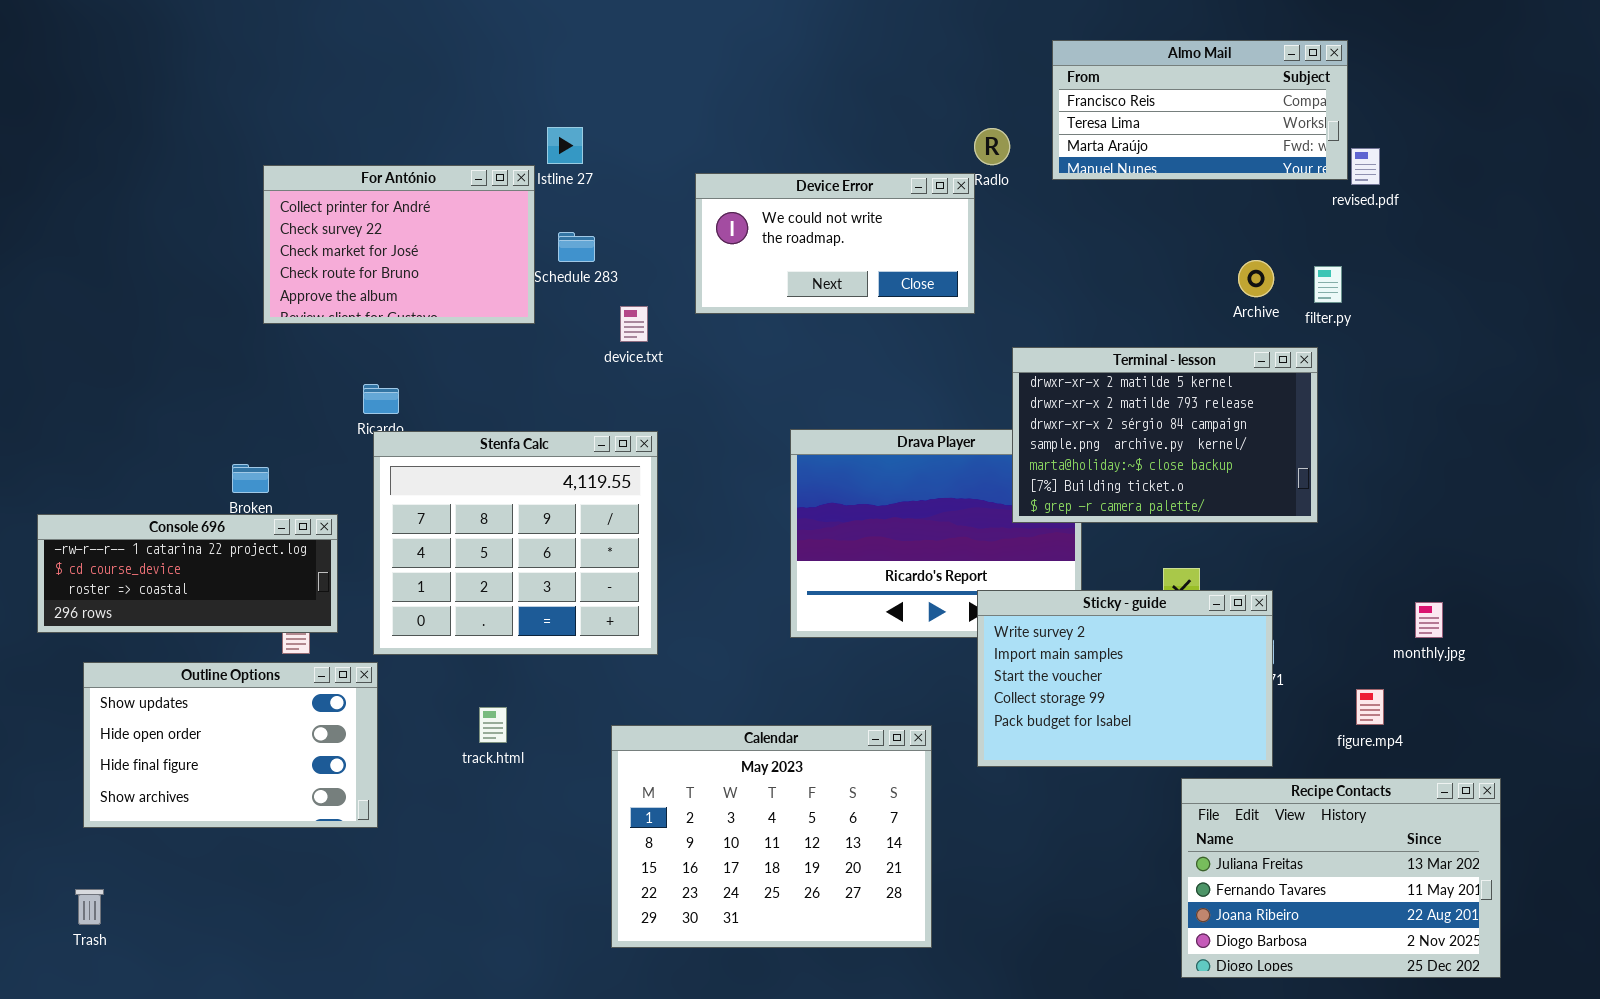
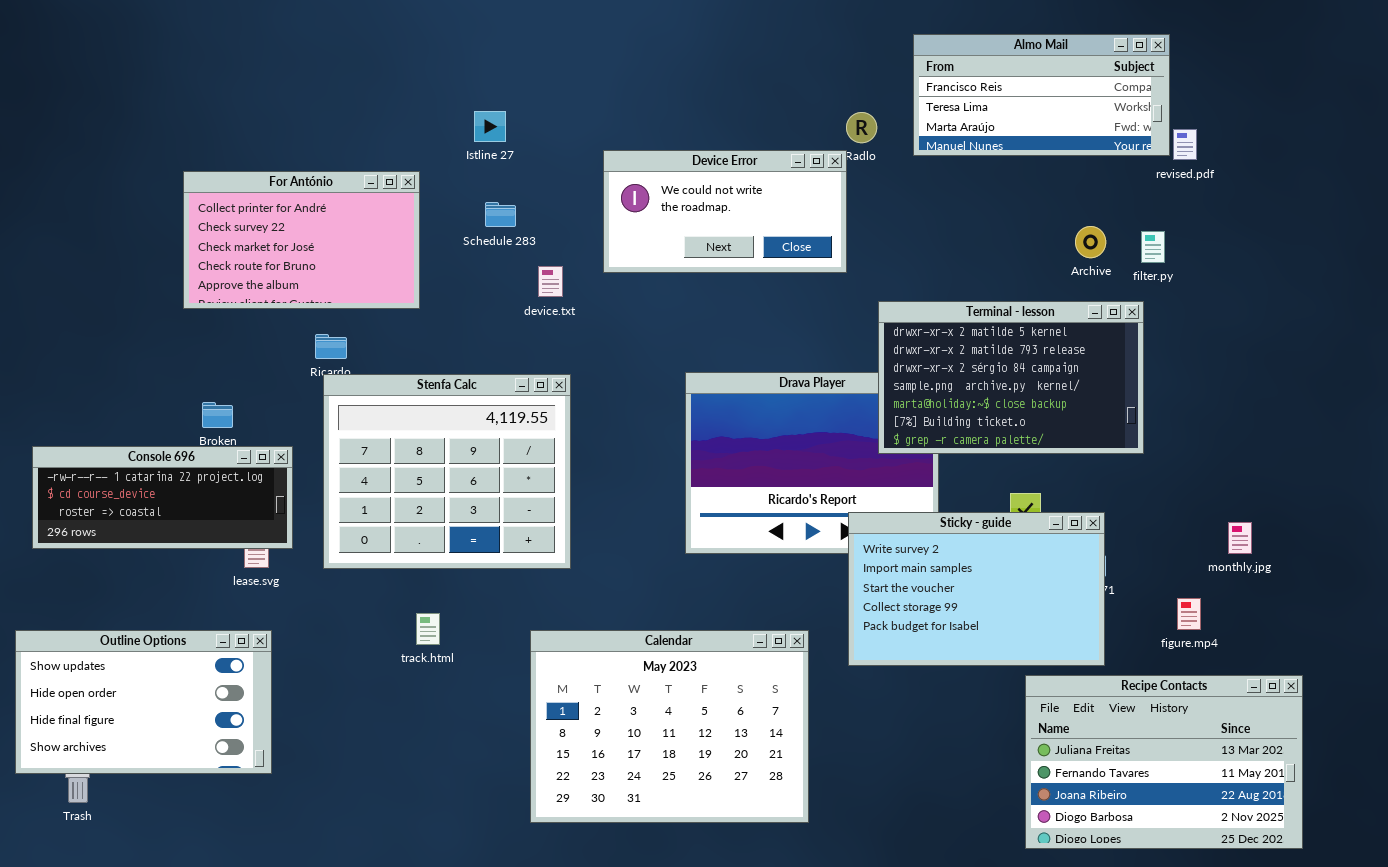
For António: [263,165,535,324] -> [183,171,420,309], moved
Outline Options: [83,662,378,828] -> [15,630,272,774], moved

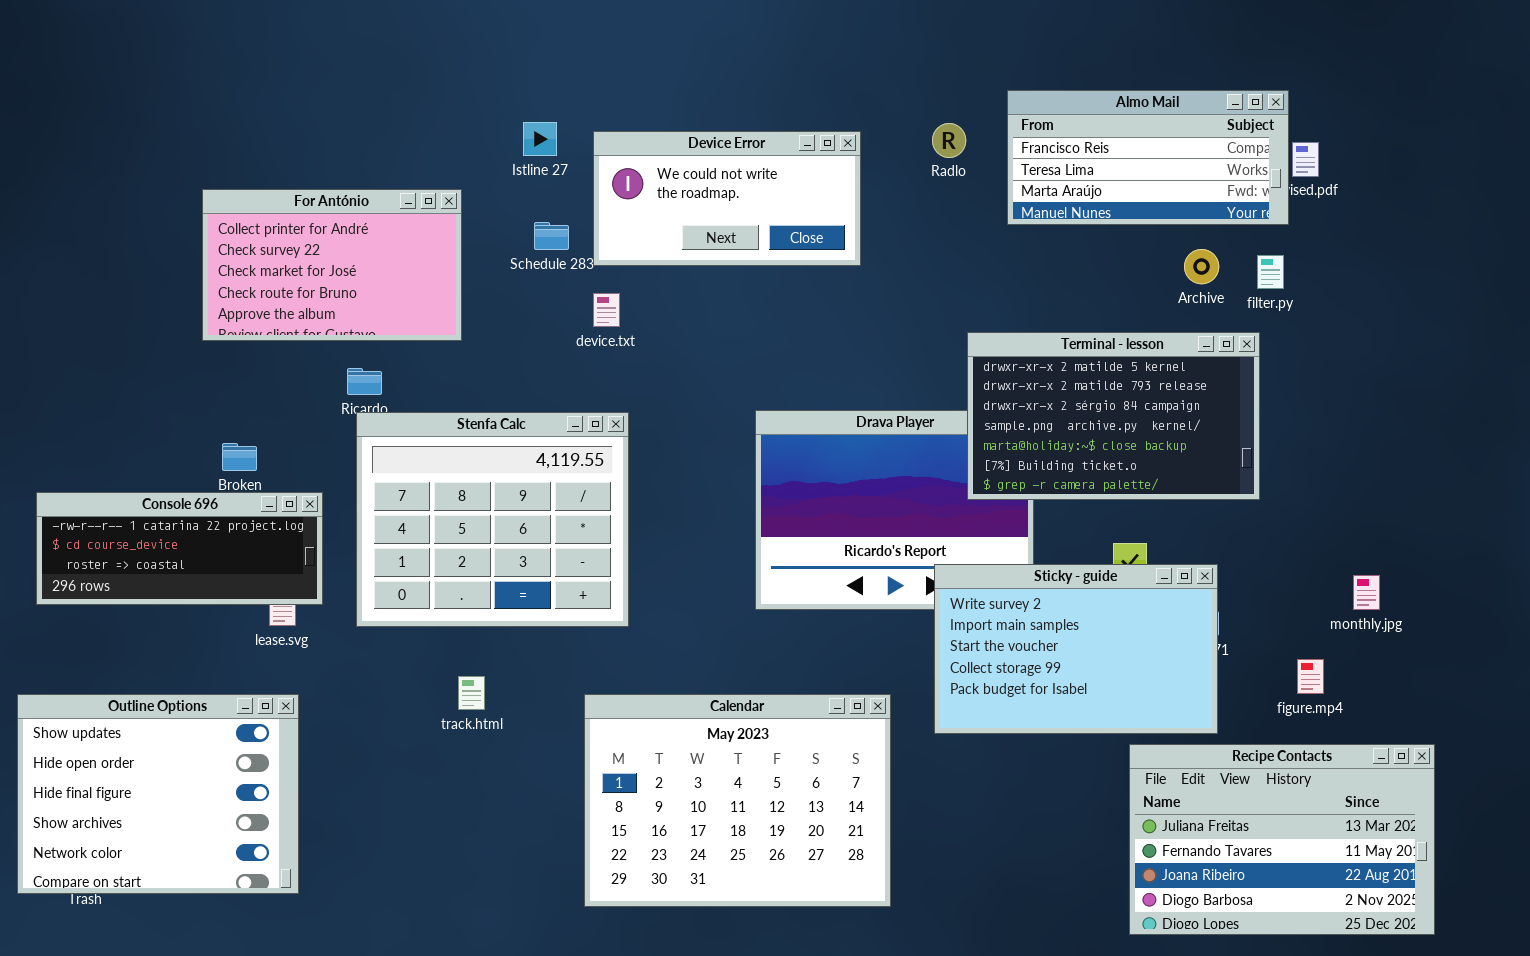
Almo Mail: [913,34,1170,156] -> [1007,90,1289,225], moved
Device Error: [603,150,847,273] -> [593,131,861,266], moved
Outline Options: [15,630,272,774] -> [17,694,299,894], resized

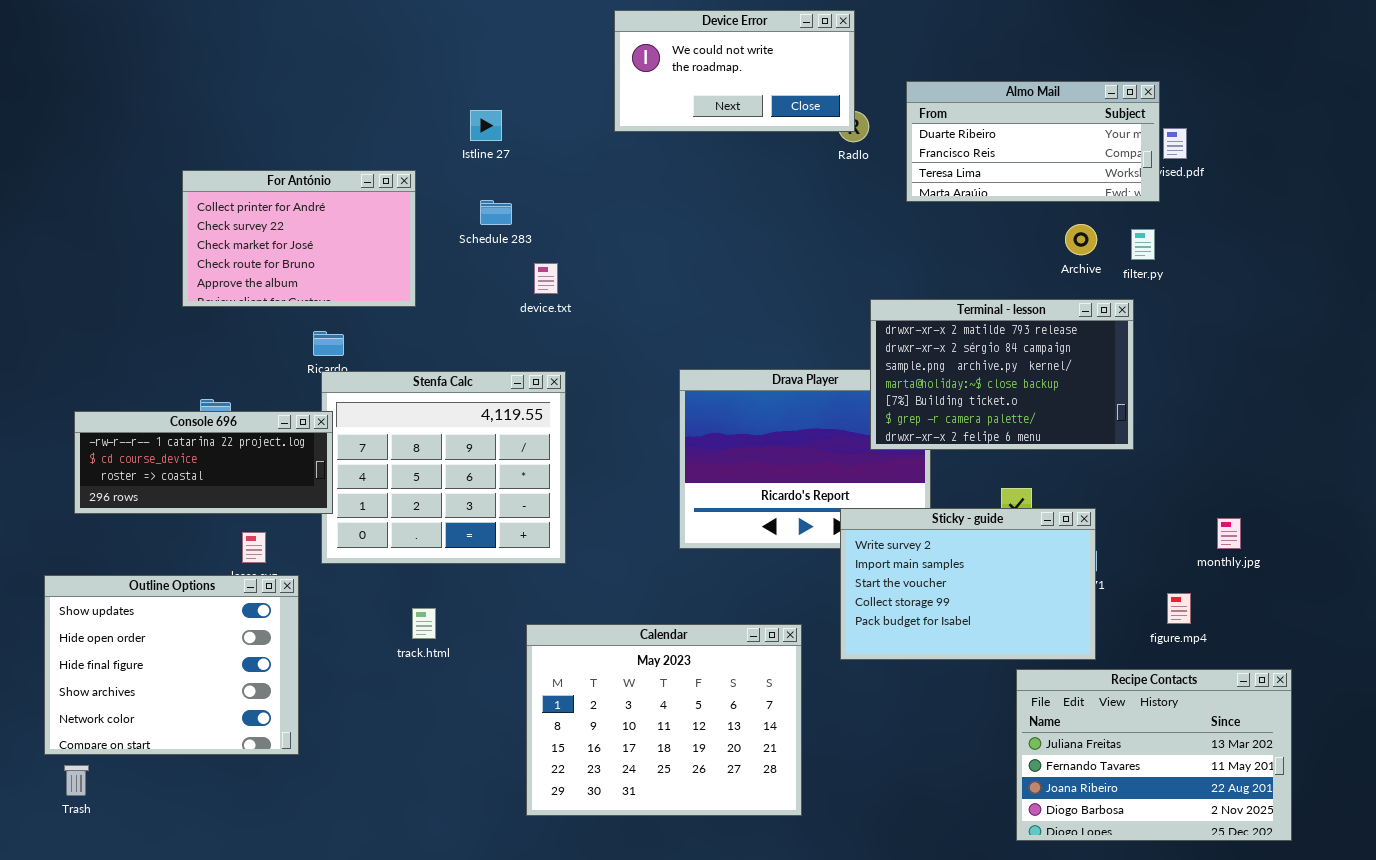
Almo Mail: [1007,90,1289,225] -> [906,81,1160,202], scrolled up 1 row
Device Error: [593,131,861,266] -> [614,10,855,132], moved
Terminal - lesson: [967,332,1260,500] -> [870,299,1134,450], scrolled down 1 row
Console 696: [36,492,323,605] -> [74,411,333,514], moved
Outline Options: [17,694,299,894] -> [44,575,299,755], moved

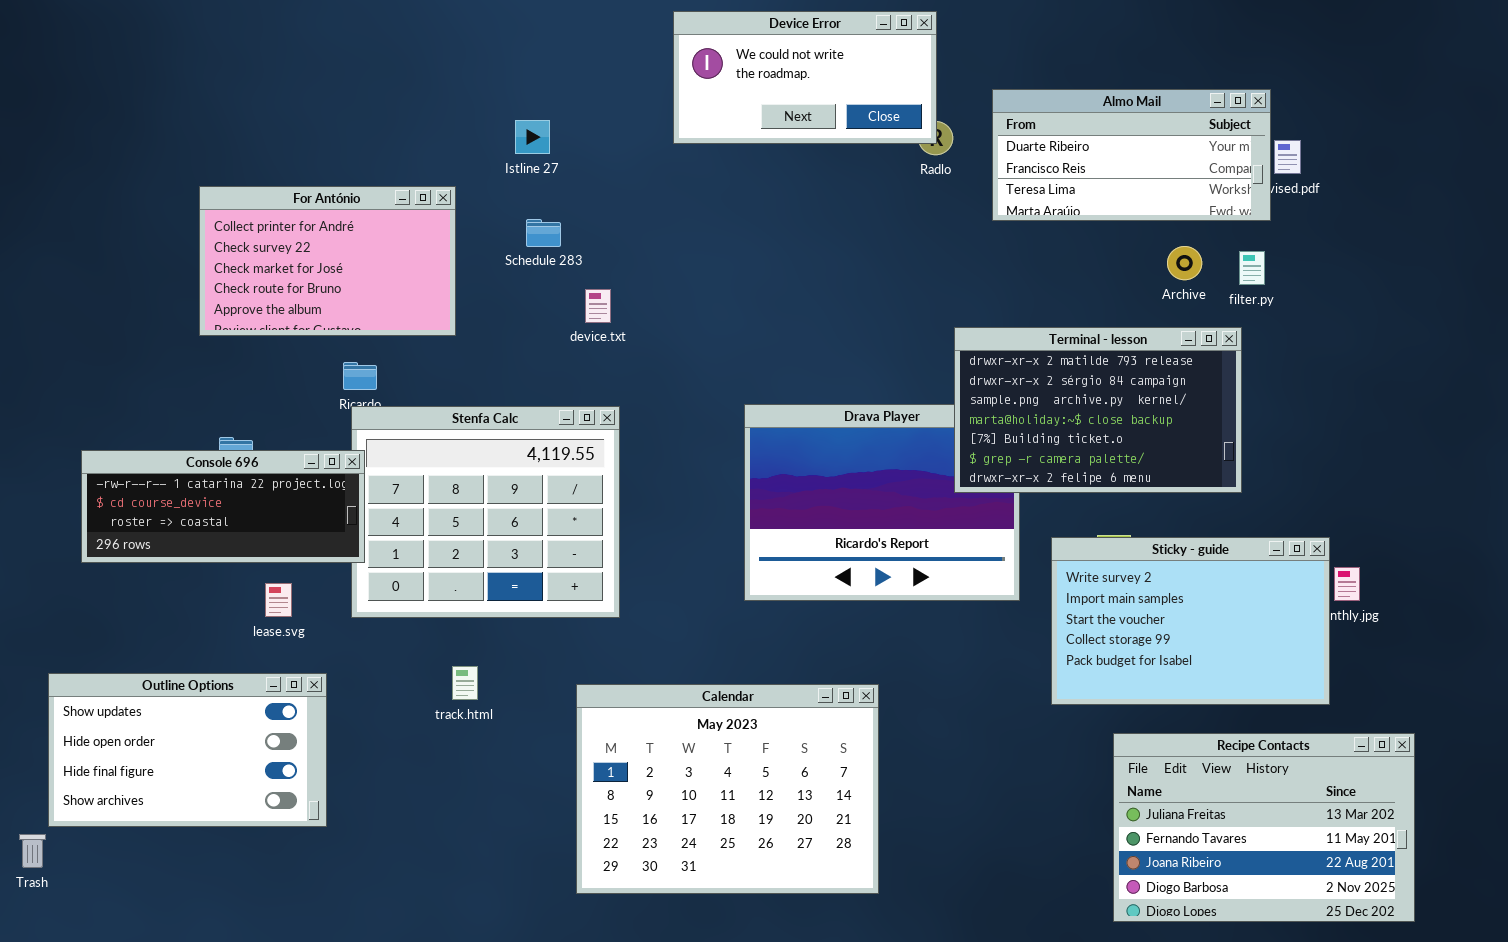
Sticky - guide: [840,508,1096,660] -> [1051,537,1330,705], moved
Outline Options: [44,575,299,755] -> [48,673,327,827], resized
Trash: [64,765,89,796] -> [19,834,46,868], moved

